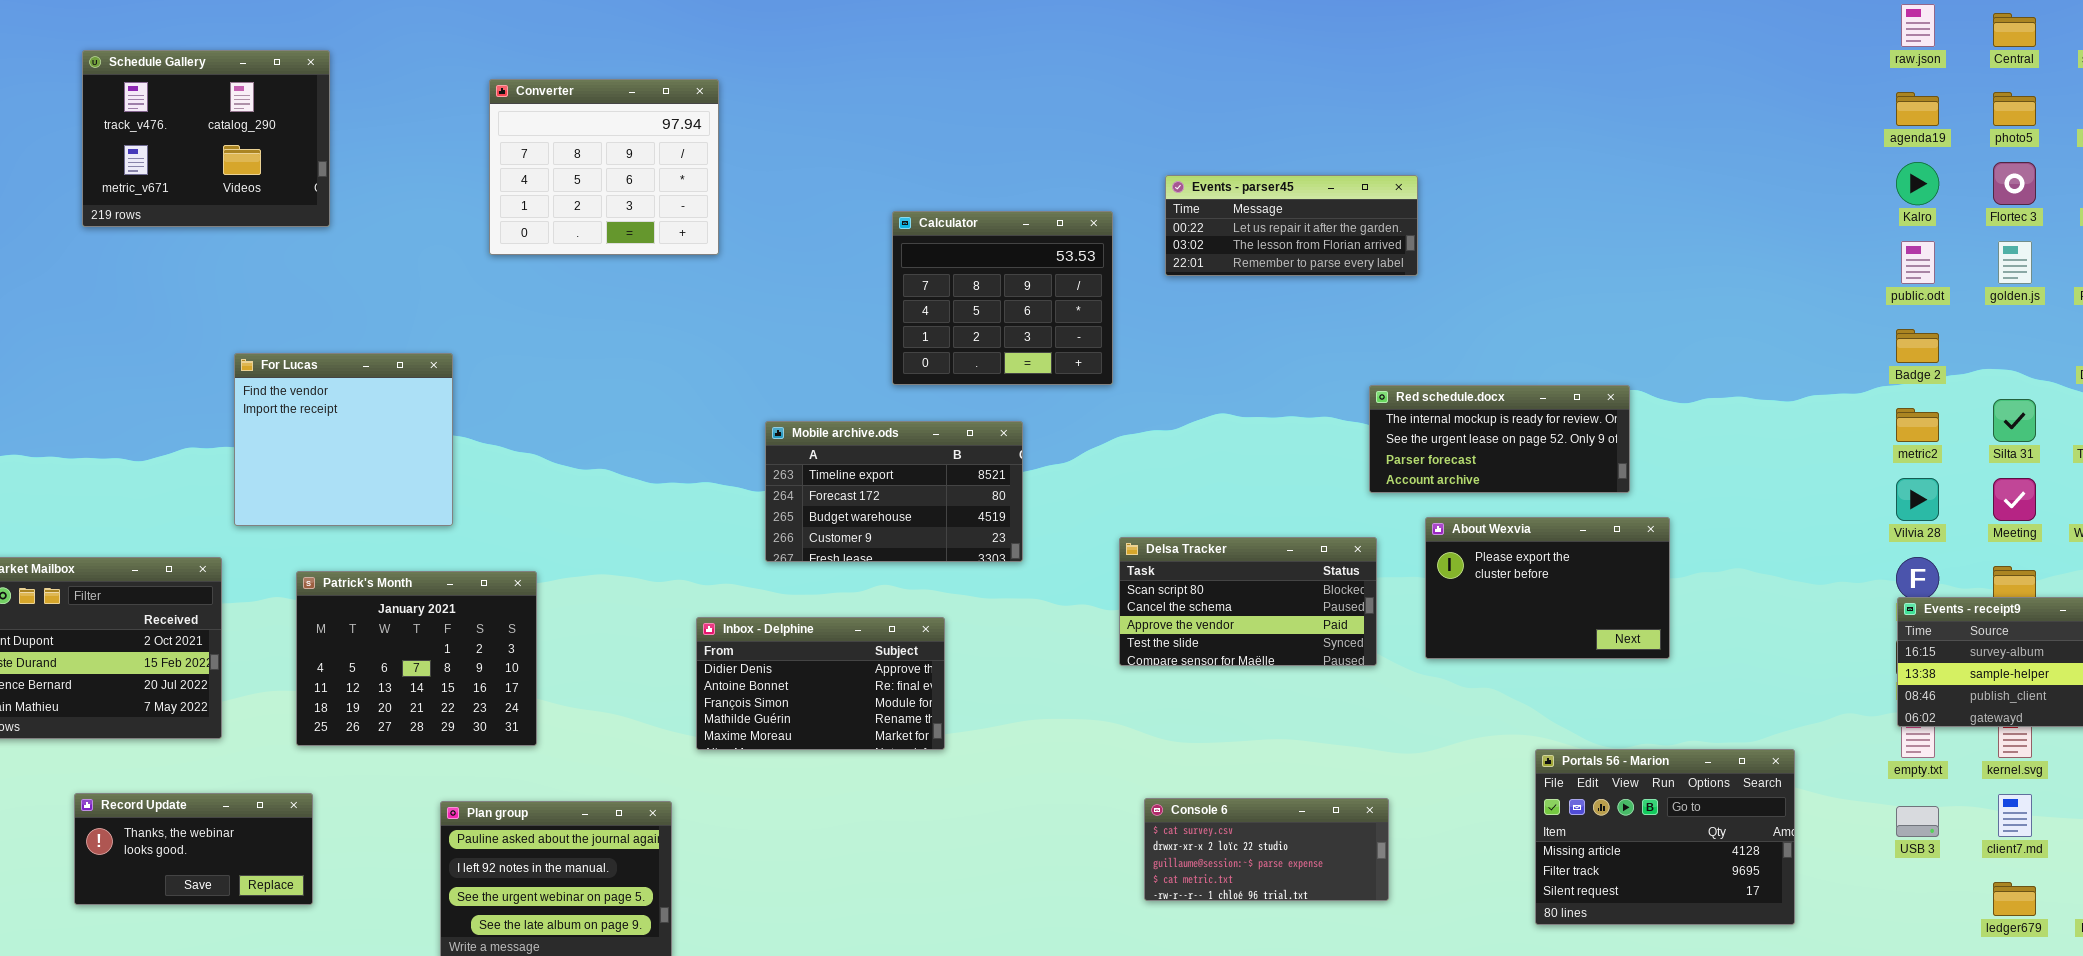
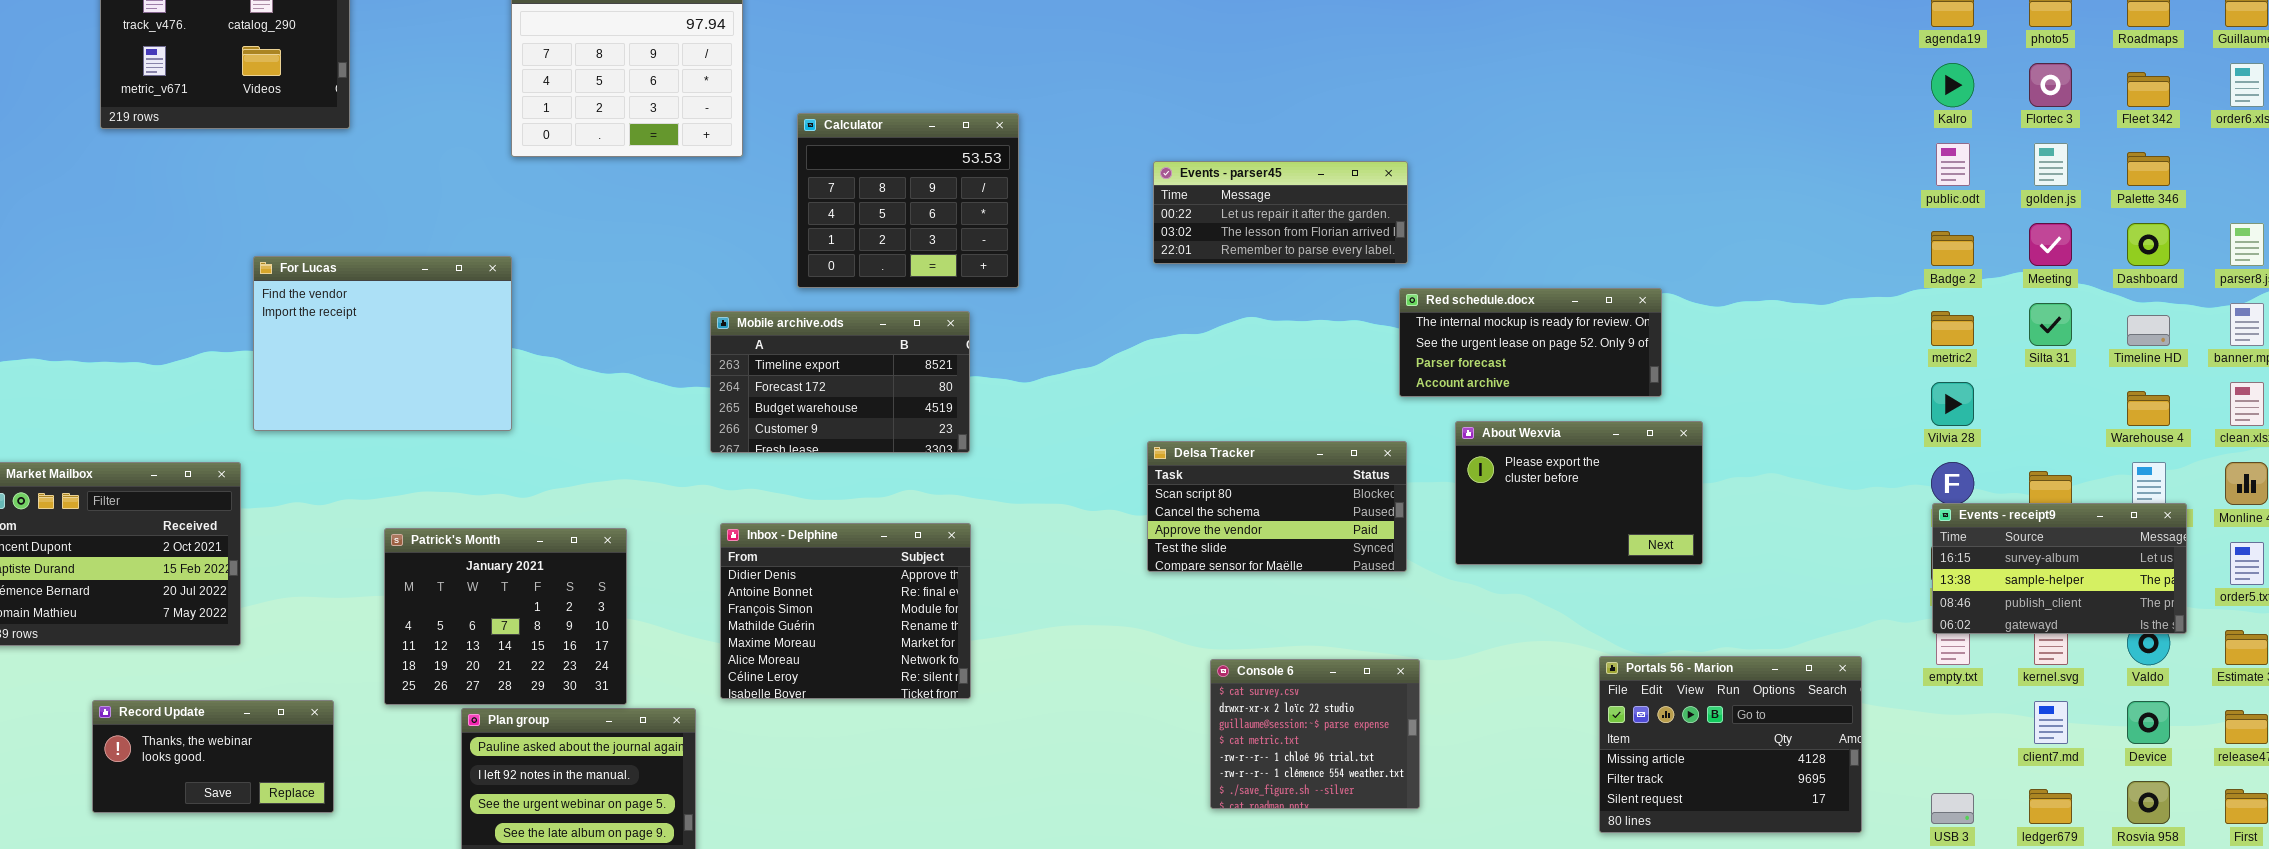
Events - parser45: [1165,175,1418,276] -> [1153,161,1408,264], moved
Calculator: [892,211,1113,385] -> [797,113,1019,288], moved
For Lucas: [234,353,453,526] -> [253,256,512,431], resized
Mobile archive.ods: [765,421,1023,562] -> [710,311,970,453], moved
Meeting: [1993,478,2036,521] -> [2029,223,2072,266], moved
Patrick's Month: [296,571,537,746] -> [384,528,627,705], moved
Inbox - Delphine: [696,617,945,750] -> [720,523,971,699], resized
Portals 56 - Marion: [1535,749,1795,925] -> [1599,656,1862,833], moved
Console 6: [1144,798,1389,901] -> [1210,659,1420,809], resized
USB 3: [1896,806,1939,837] -> [1931,793,1974,824], moved

